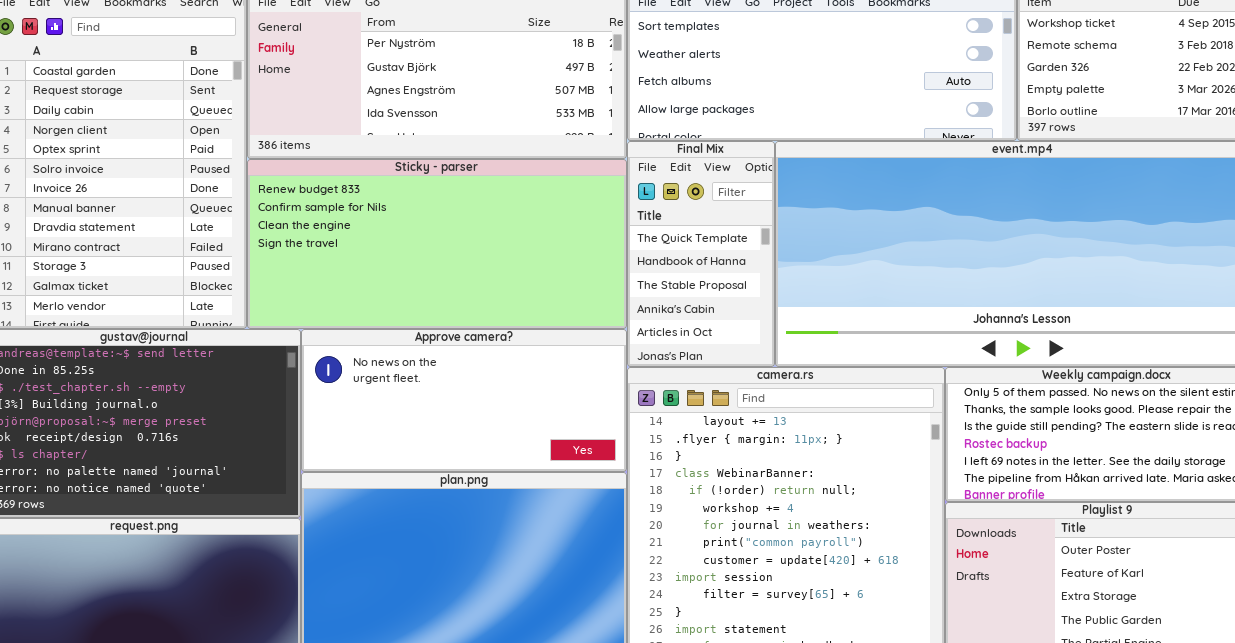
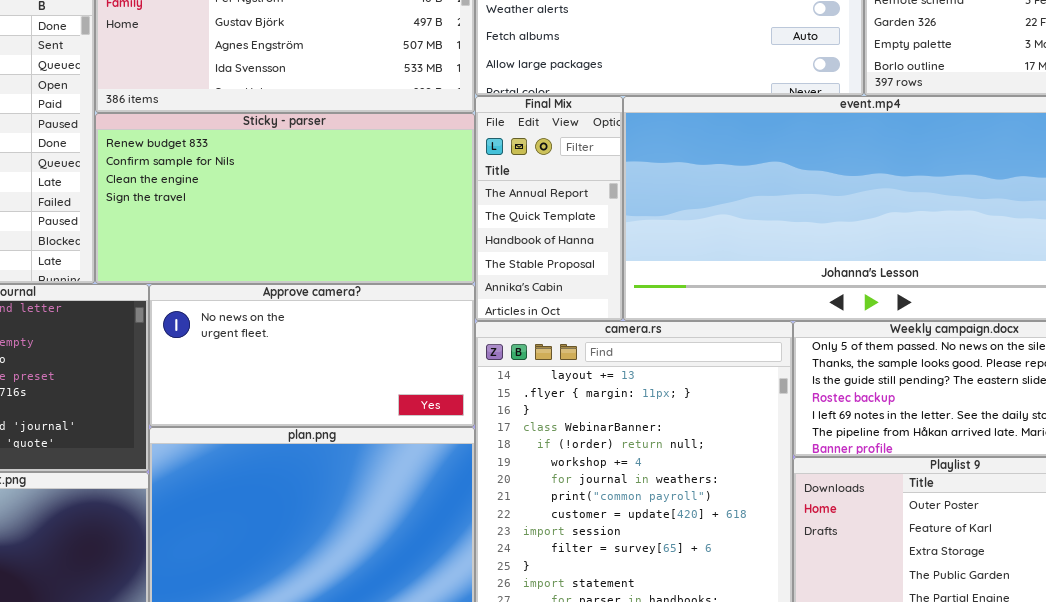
Final Mix: [627,141,775,367] -> [475,96,623,321], scrolled up 1 row

